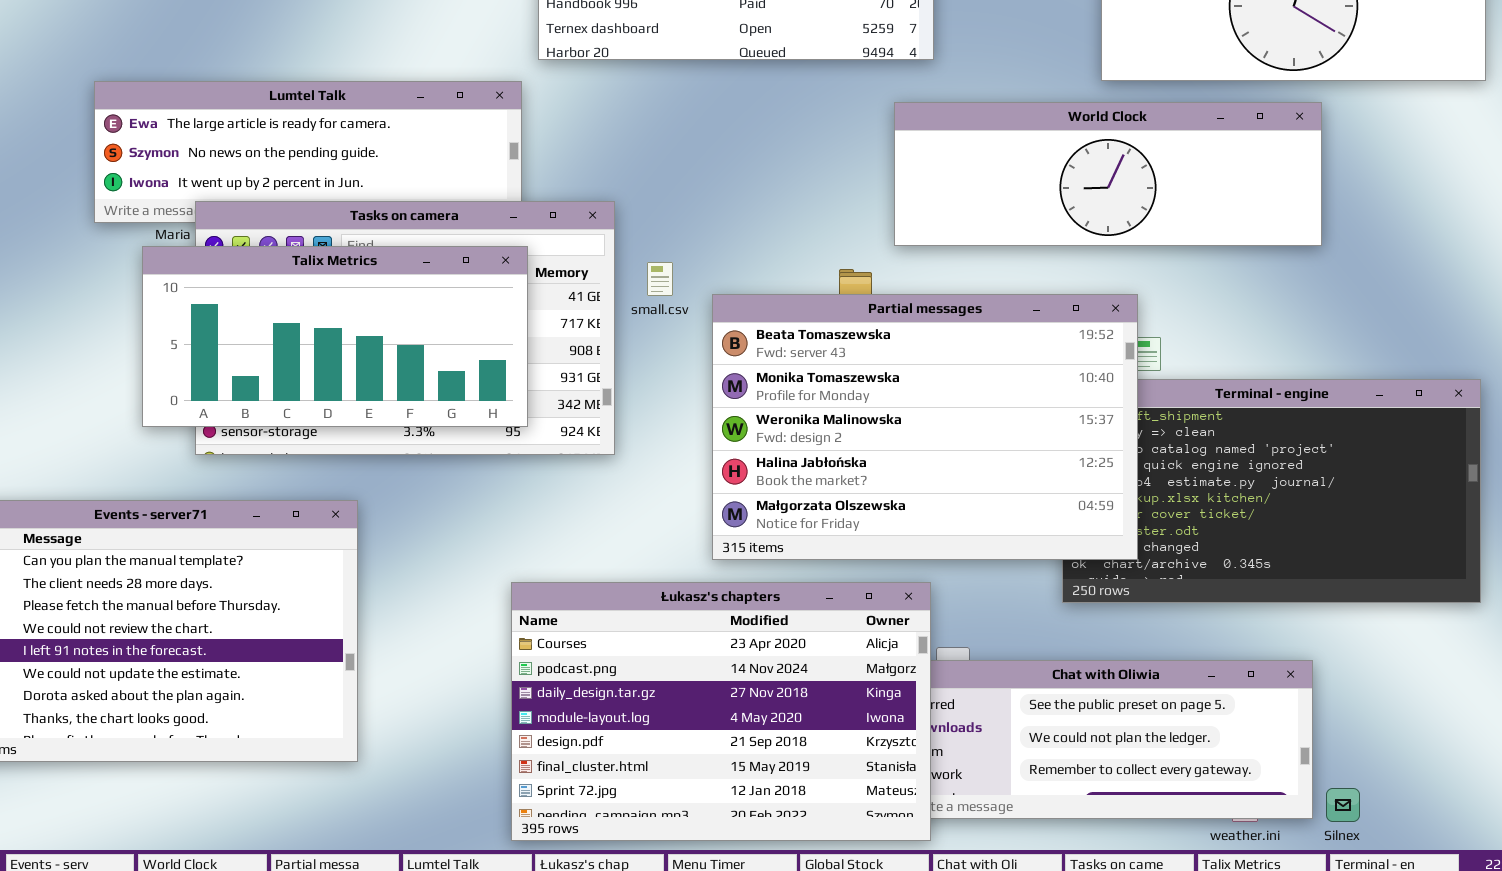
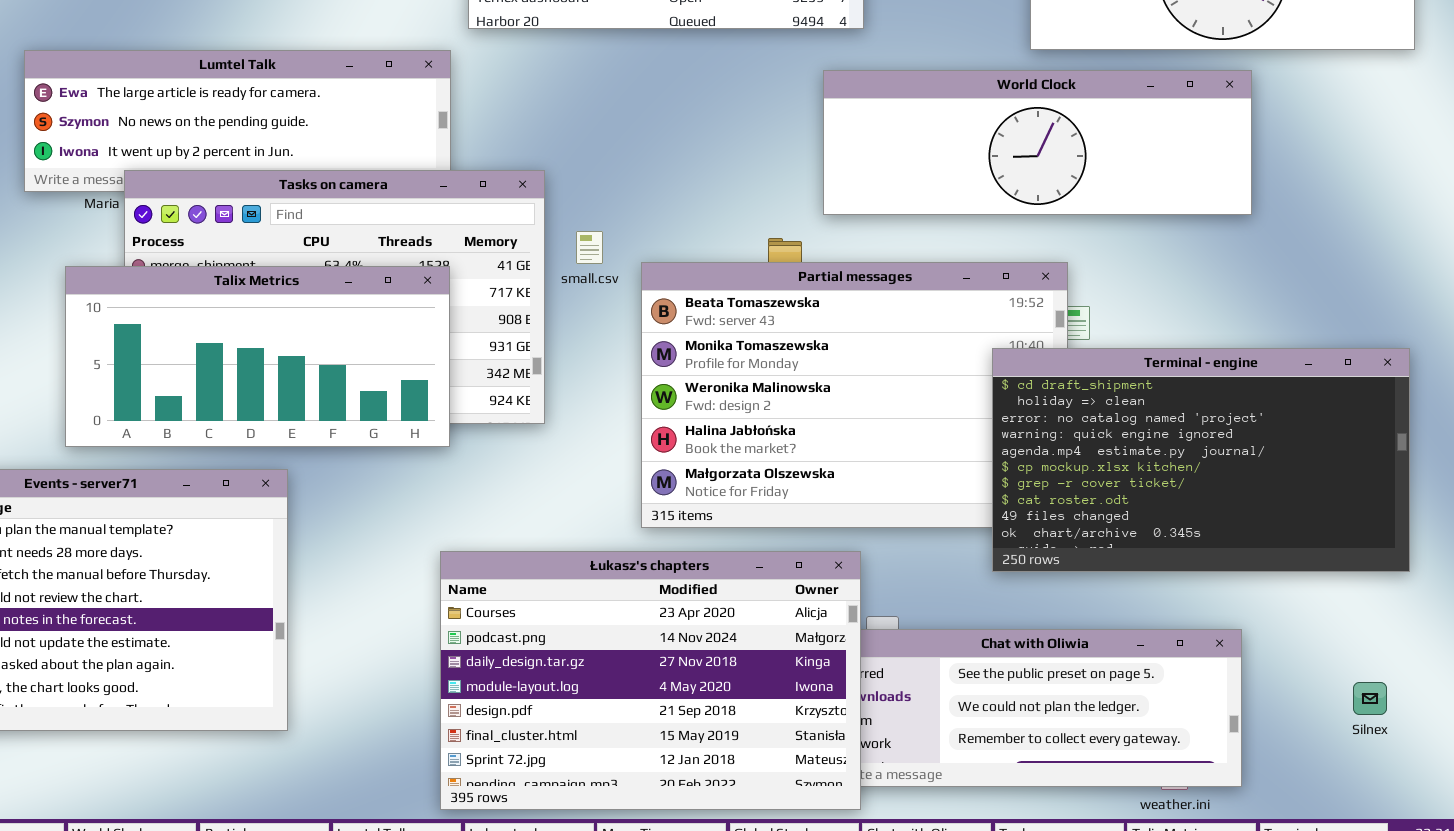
Talix Metrics: [142,246,528,427] -> [65,266,450,447], moved
Terminal - engine: [1062,379,1481,603] -> [992,348,1410,572], raised
Silnex: [1326,788,1360,822] -> [1353,682,1387,715], moved

